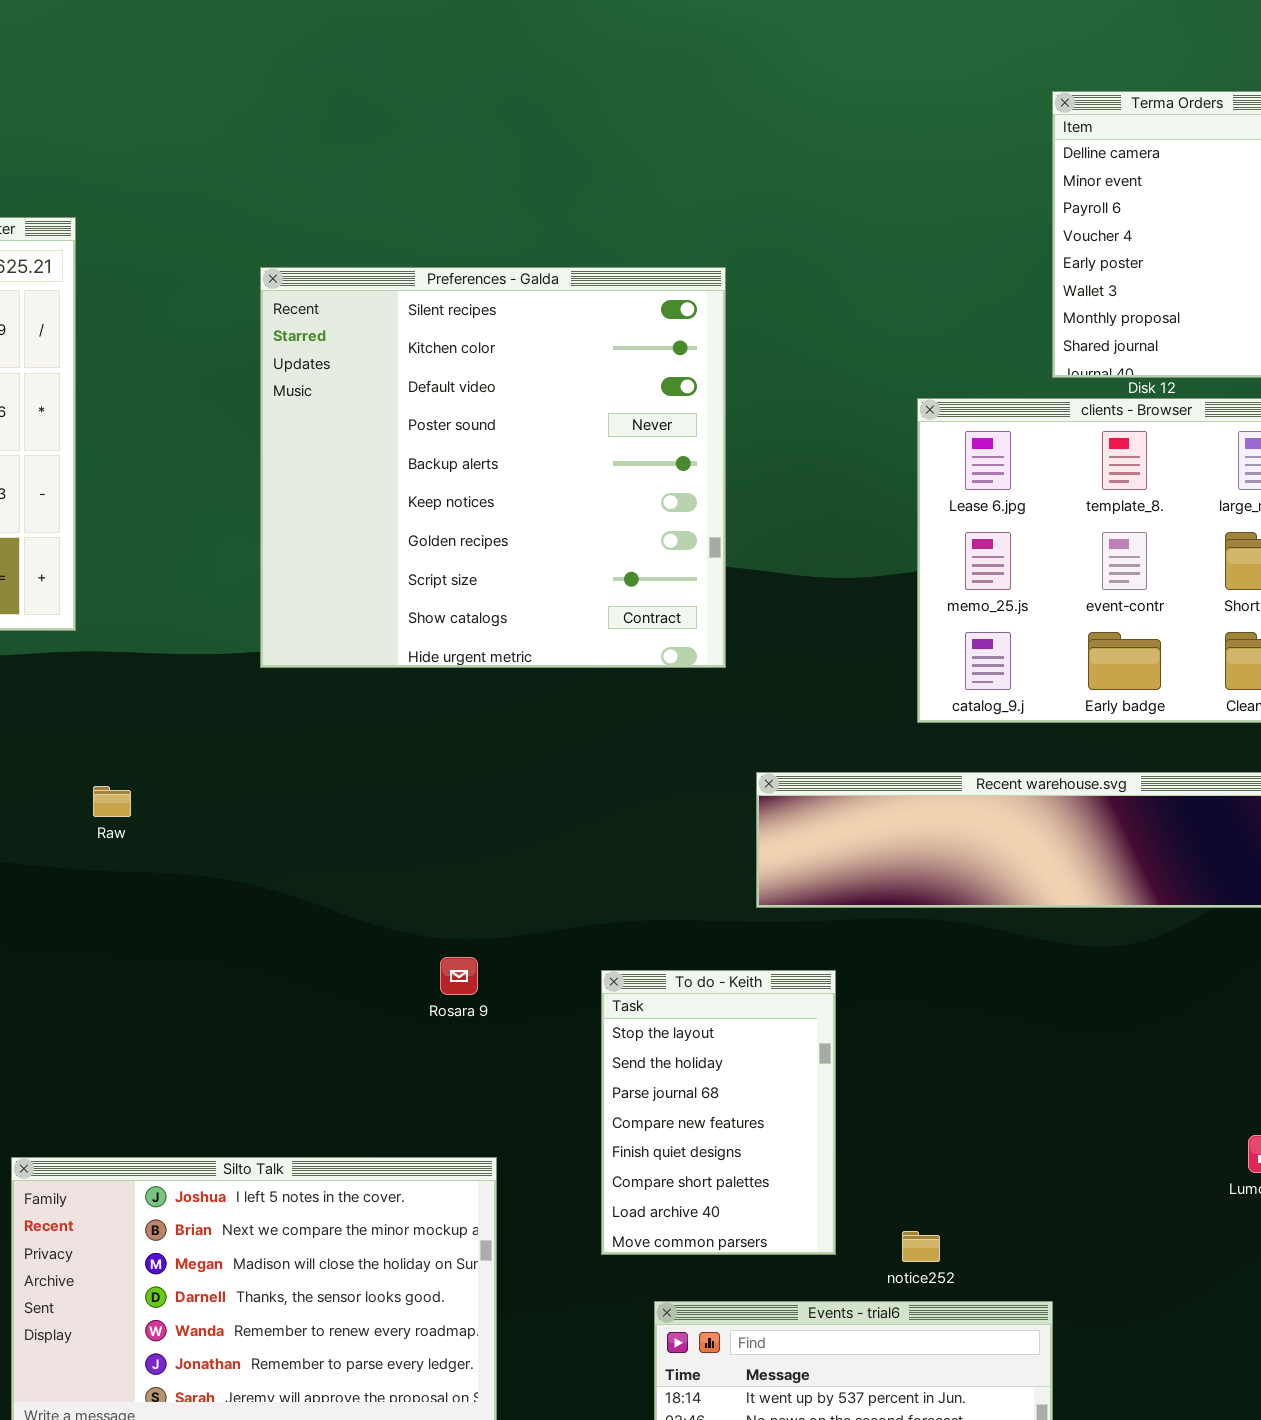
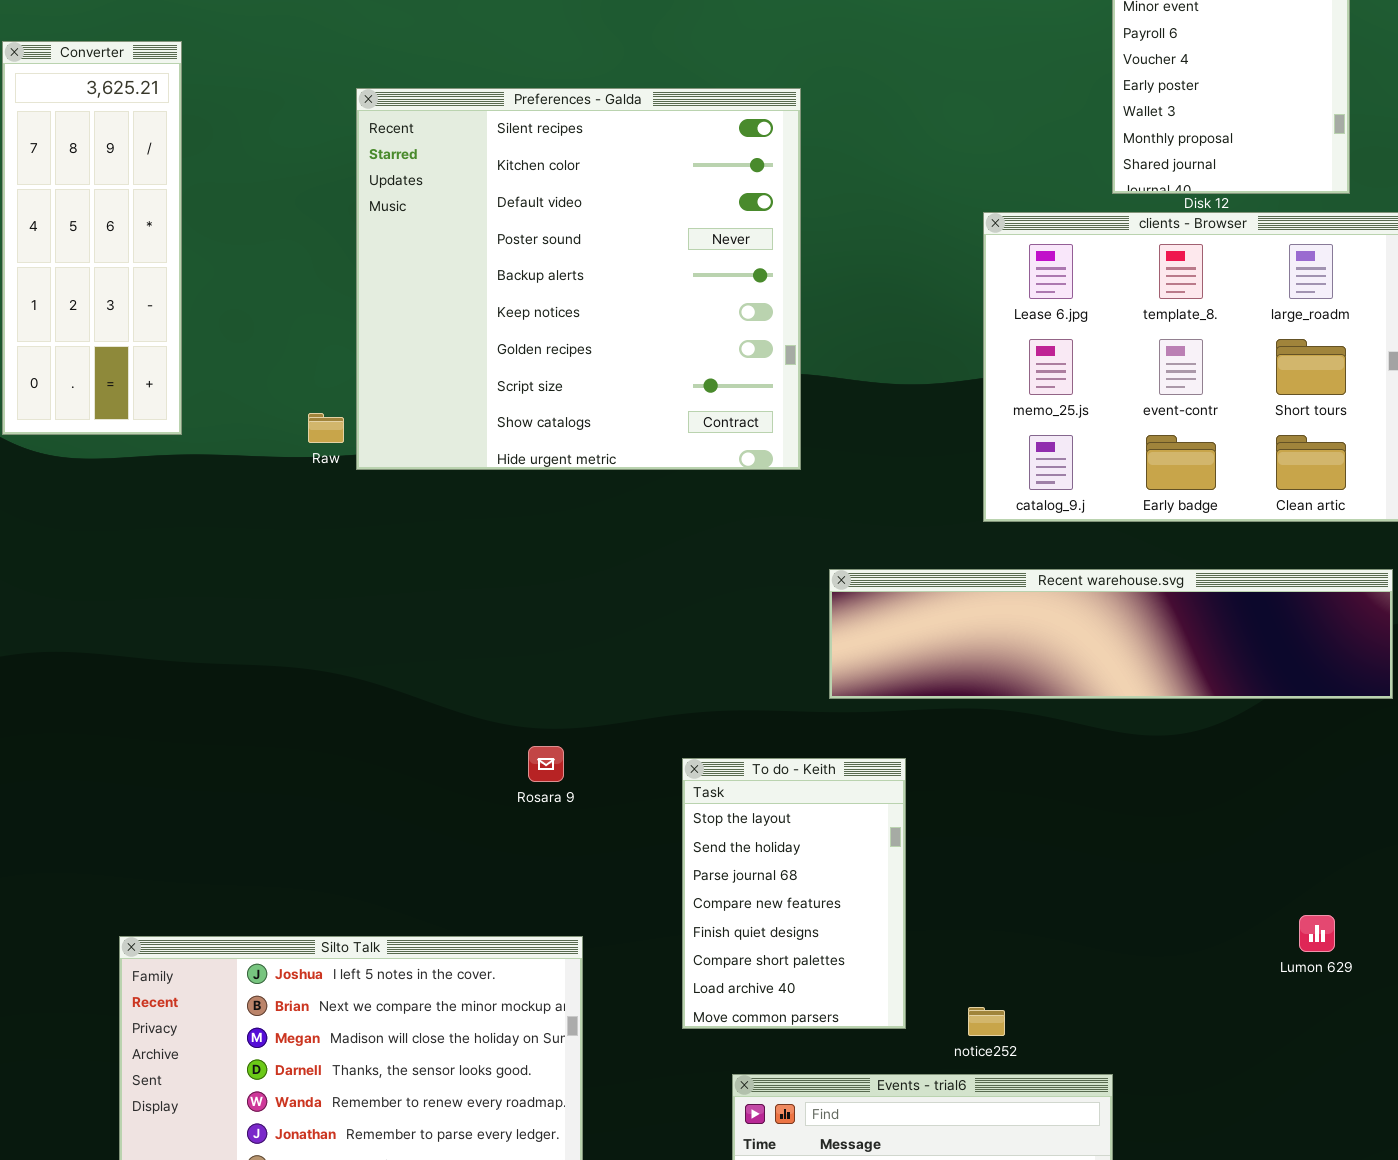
Raw: [93,786,131,817] -> [308,413,344,443], moved

